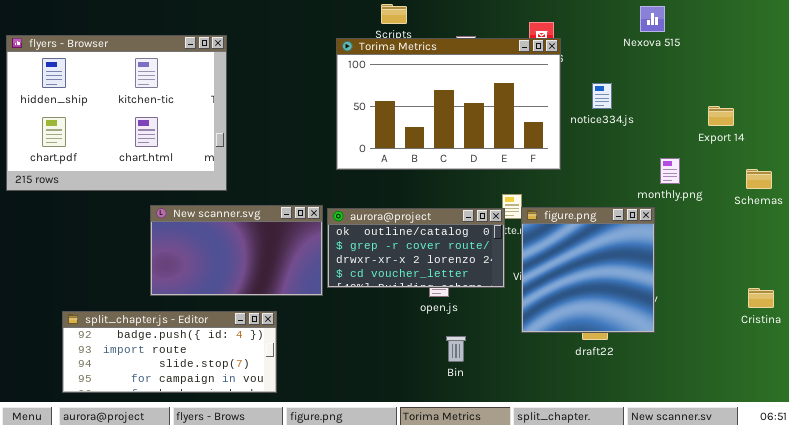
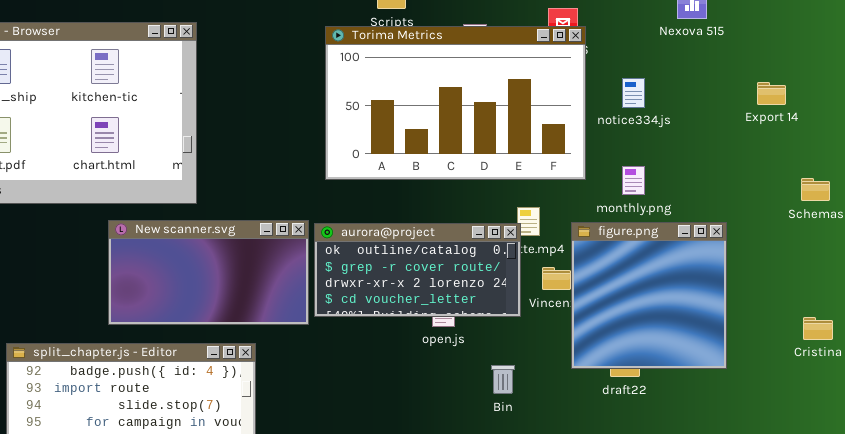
Export 14: [708,106,734,126] -> [757,82,786,105], moved
monthly.png: [660,158,680,184] -> [622,166,645,195], moved
figure.png: [521,207,655,333] -> [571,222,727,369], moved
Bin: [446,336,466,362] -> [491,365,515,394], moved

